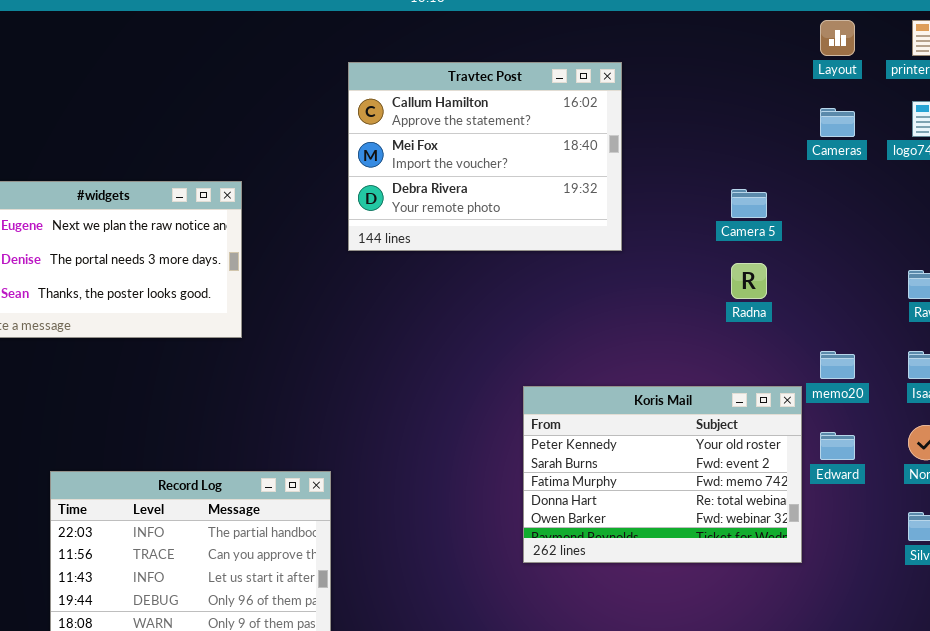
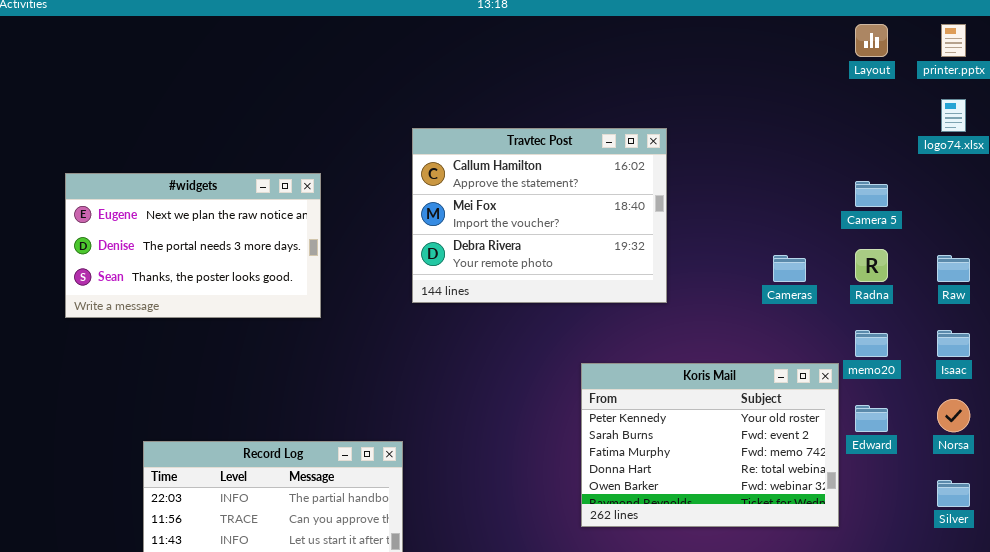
Travtec Post: [348,62,622,251] -> [412,128,667,303], moved
Cameras: [820,108,855,137] -> [773,255,806,282], moved
Camera 5: [731,189,767,218] -> [855,181,888,207], moved
Radna: [731,263,767,299] -> [855,249,888,282], moved

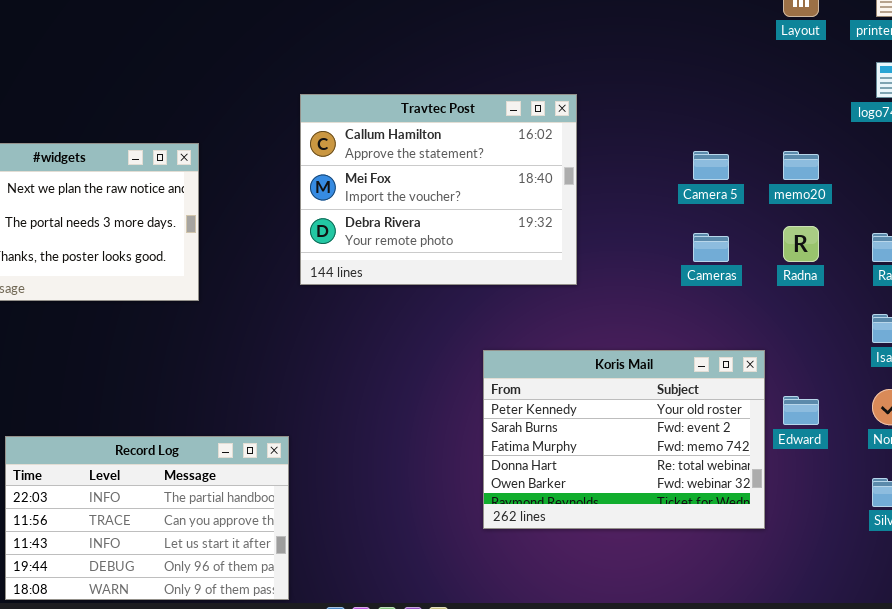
Camera 5: [855,181,888,207] -> [693,151,729,180], moved
memo20: [855,330,888,357] -> [783,151,819,180], moved

